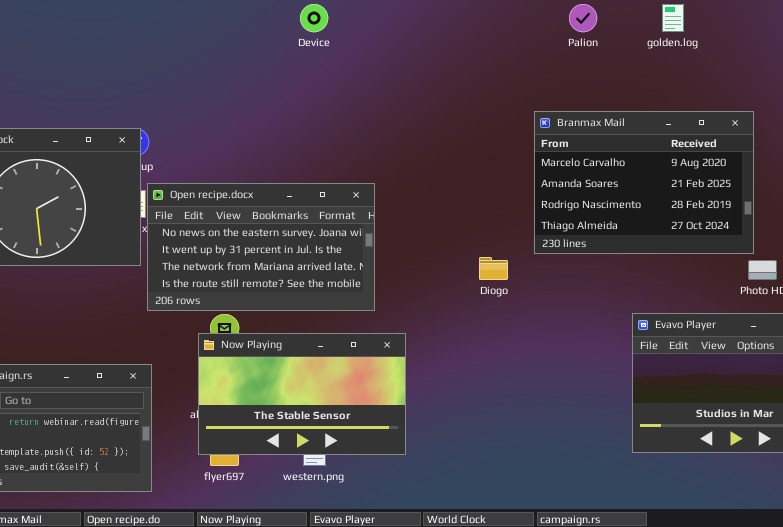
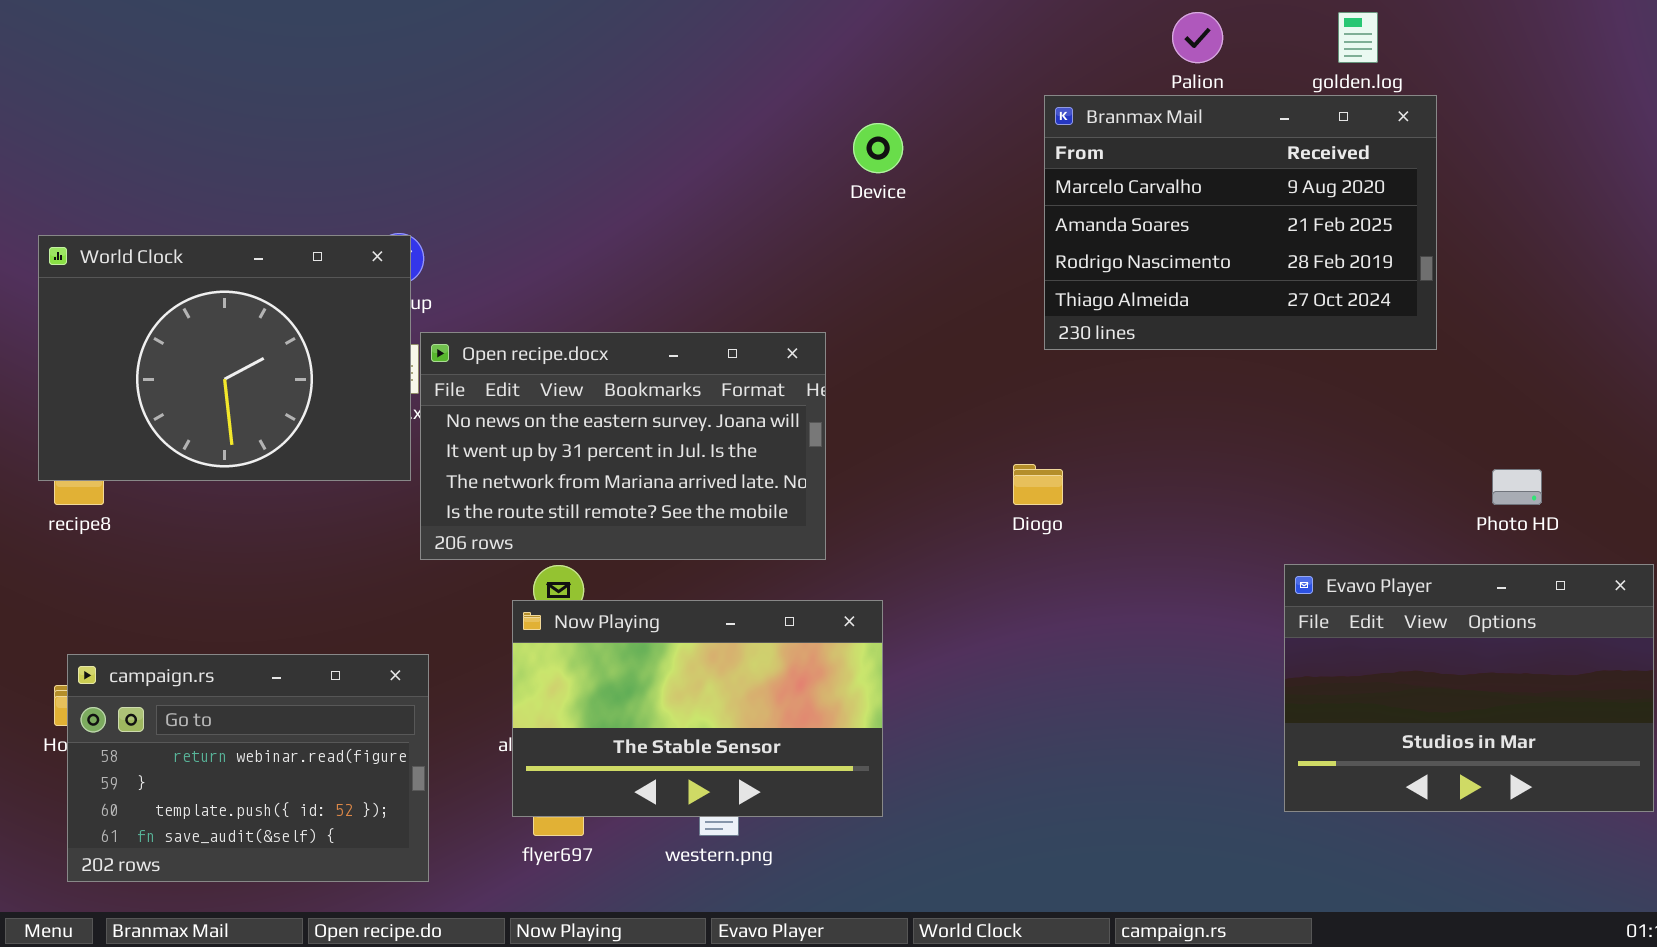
Device: [300,4,328,32] -> [853,123,903,173], moved
Branmax Mail: [534,111,754,254] -> [1044,95,1437,350], moved

